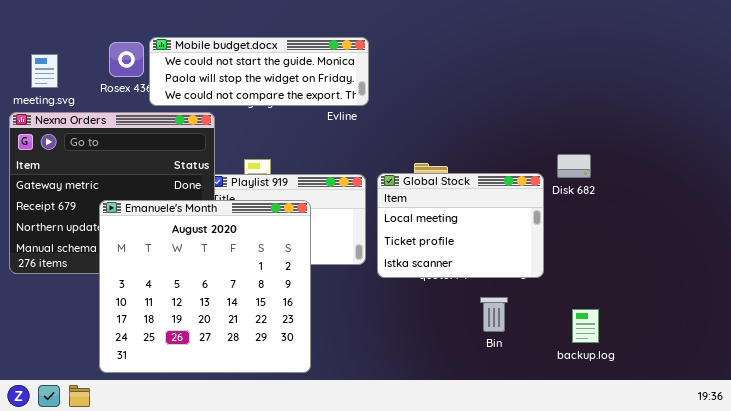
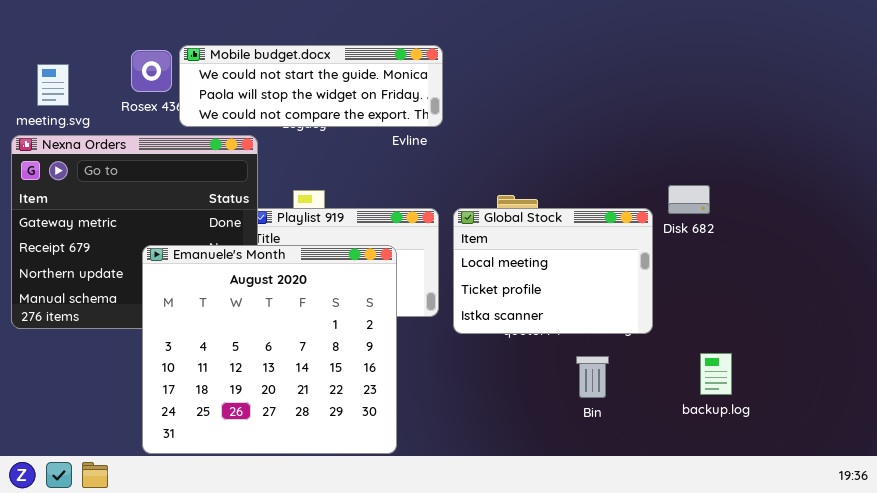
Emanuele's Month: [99,200,311,373] -> [142,245,397,454], moved
backup.log: [572,309,599,343] -> [700,353,732,395], moved

